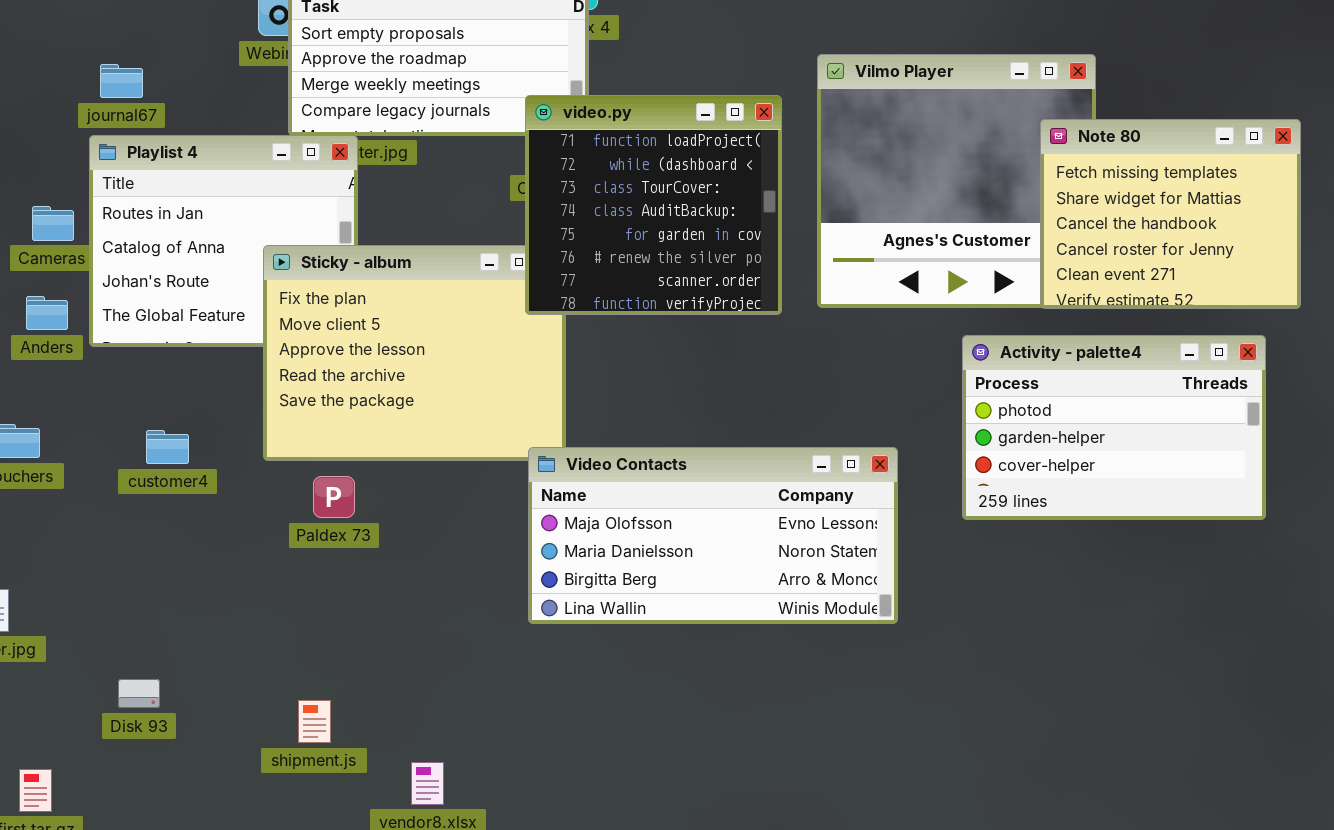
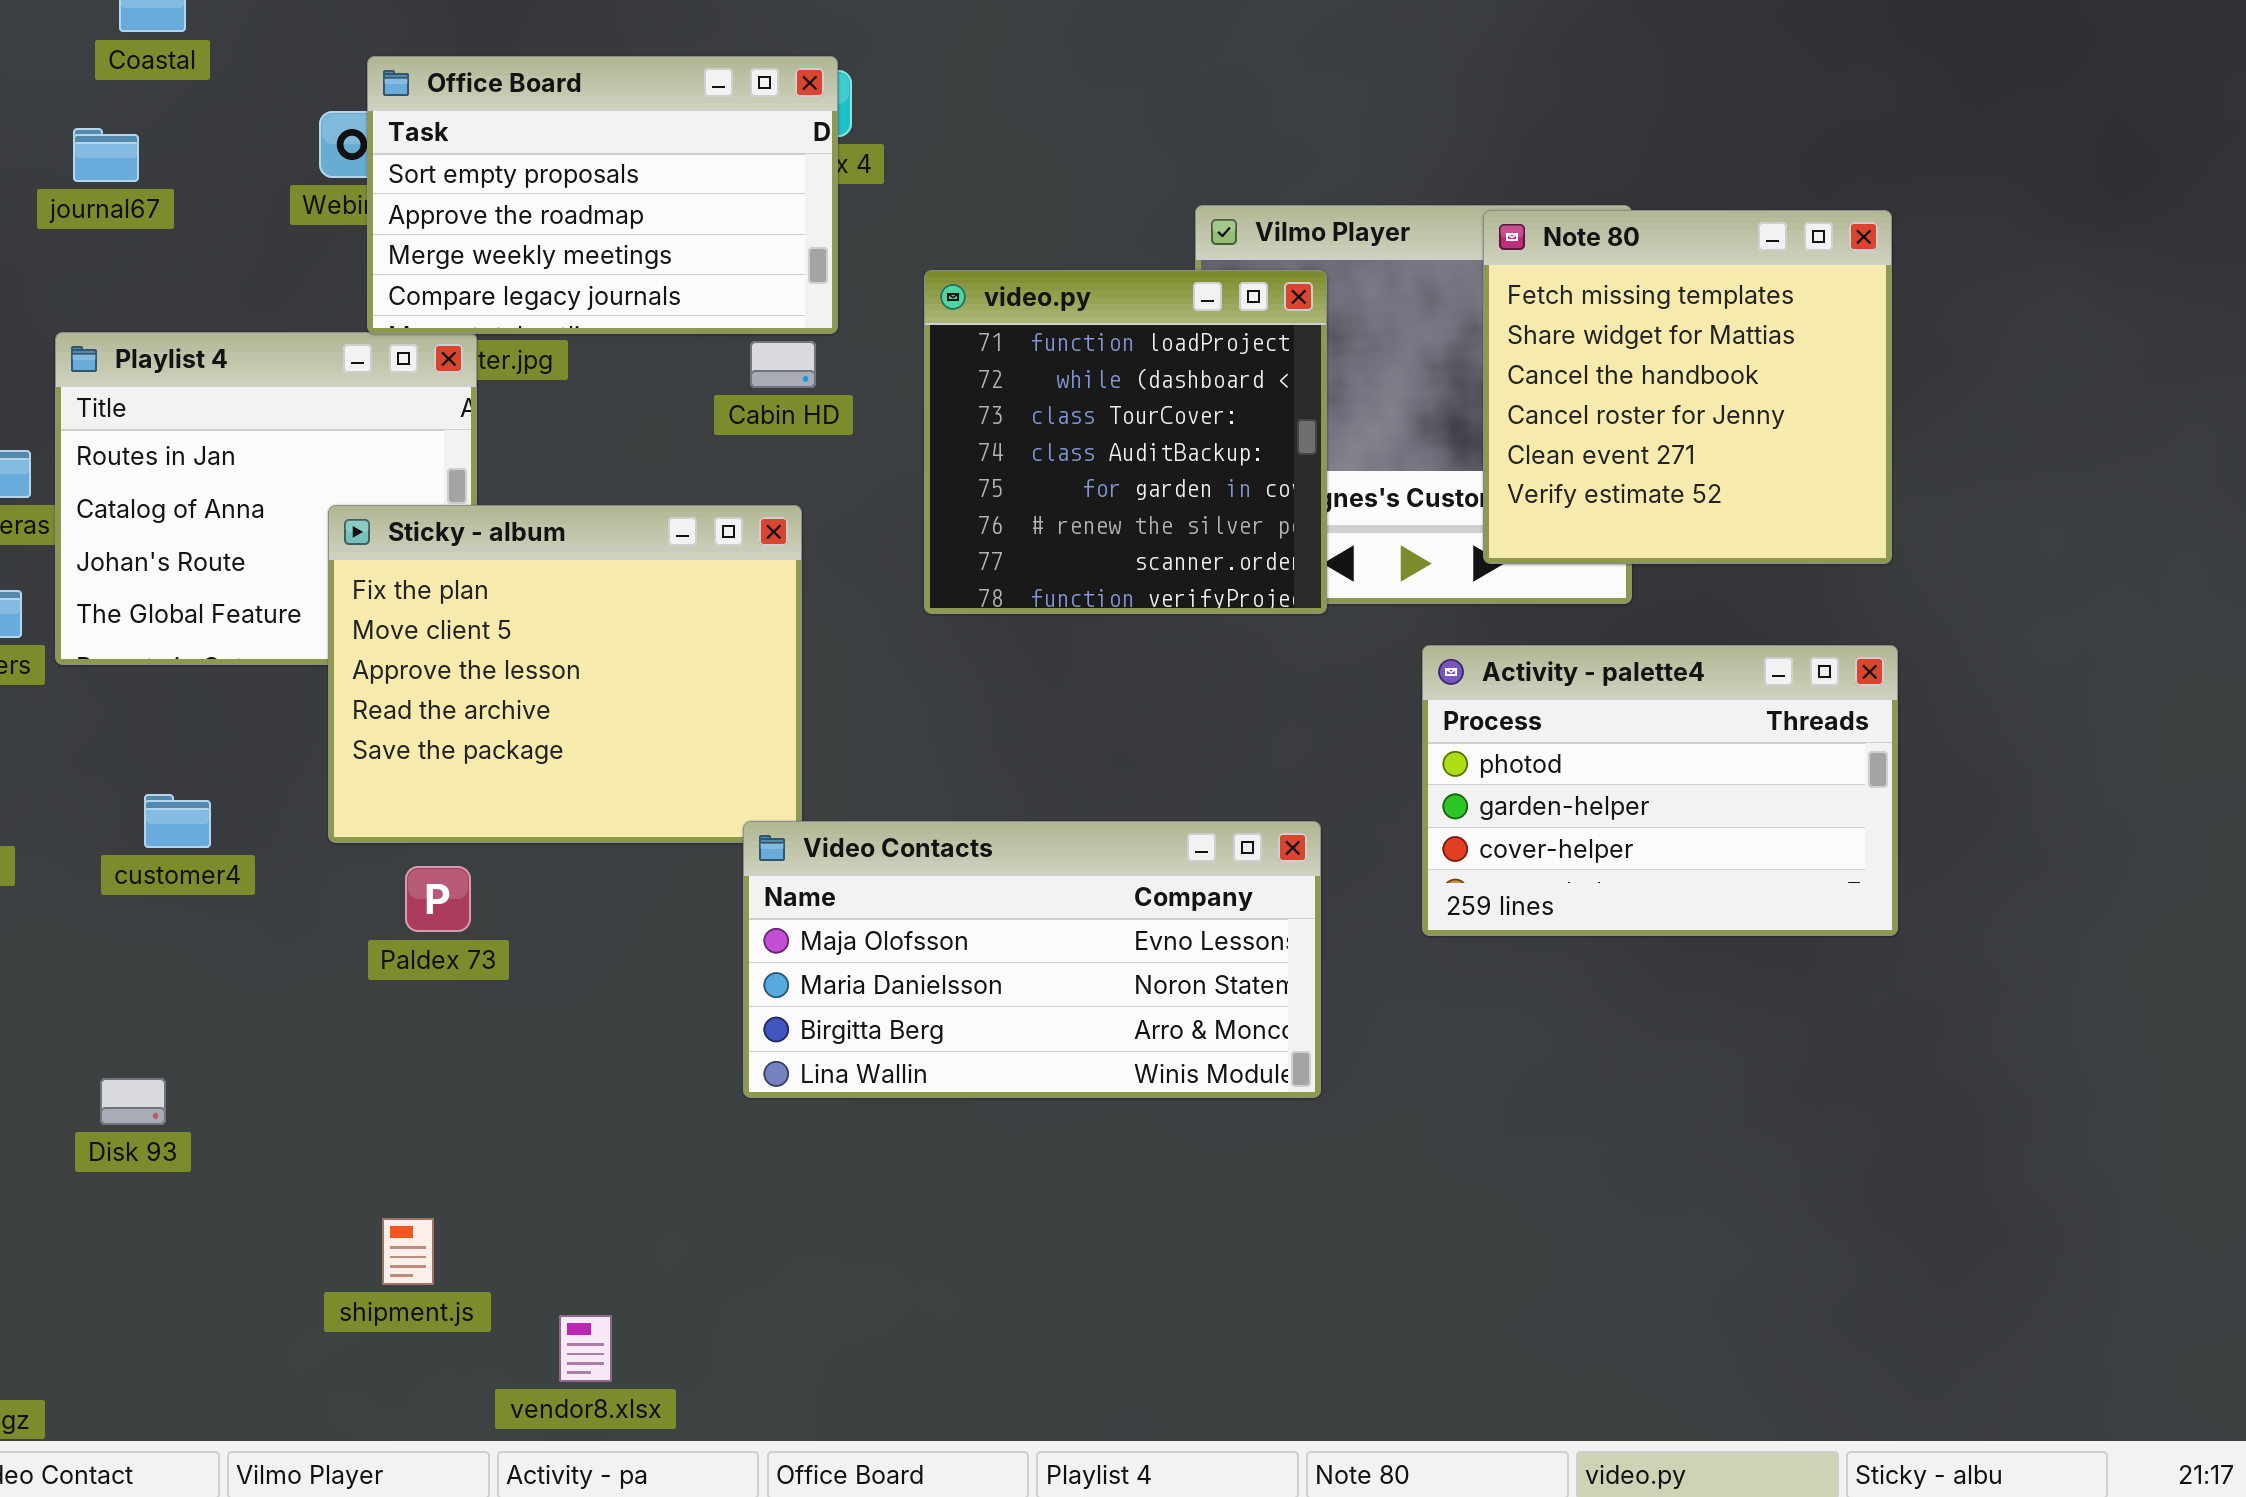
journal67: [100,64,143,98] -> [73,128,139,182], moved
video.py: [525,95,782,315] -> [924,270,1327,614], moved
Note 80: [1040,119,1301,309] -> [1483,210,1892,564], moved, resized
Disk 93: [118,679,160,708] -> [100,1078,166,1125], moved

